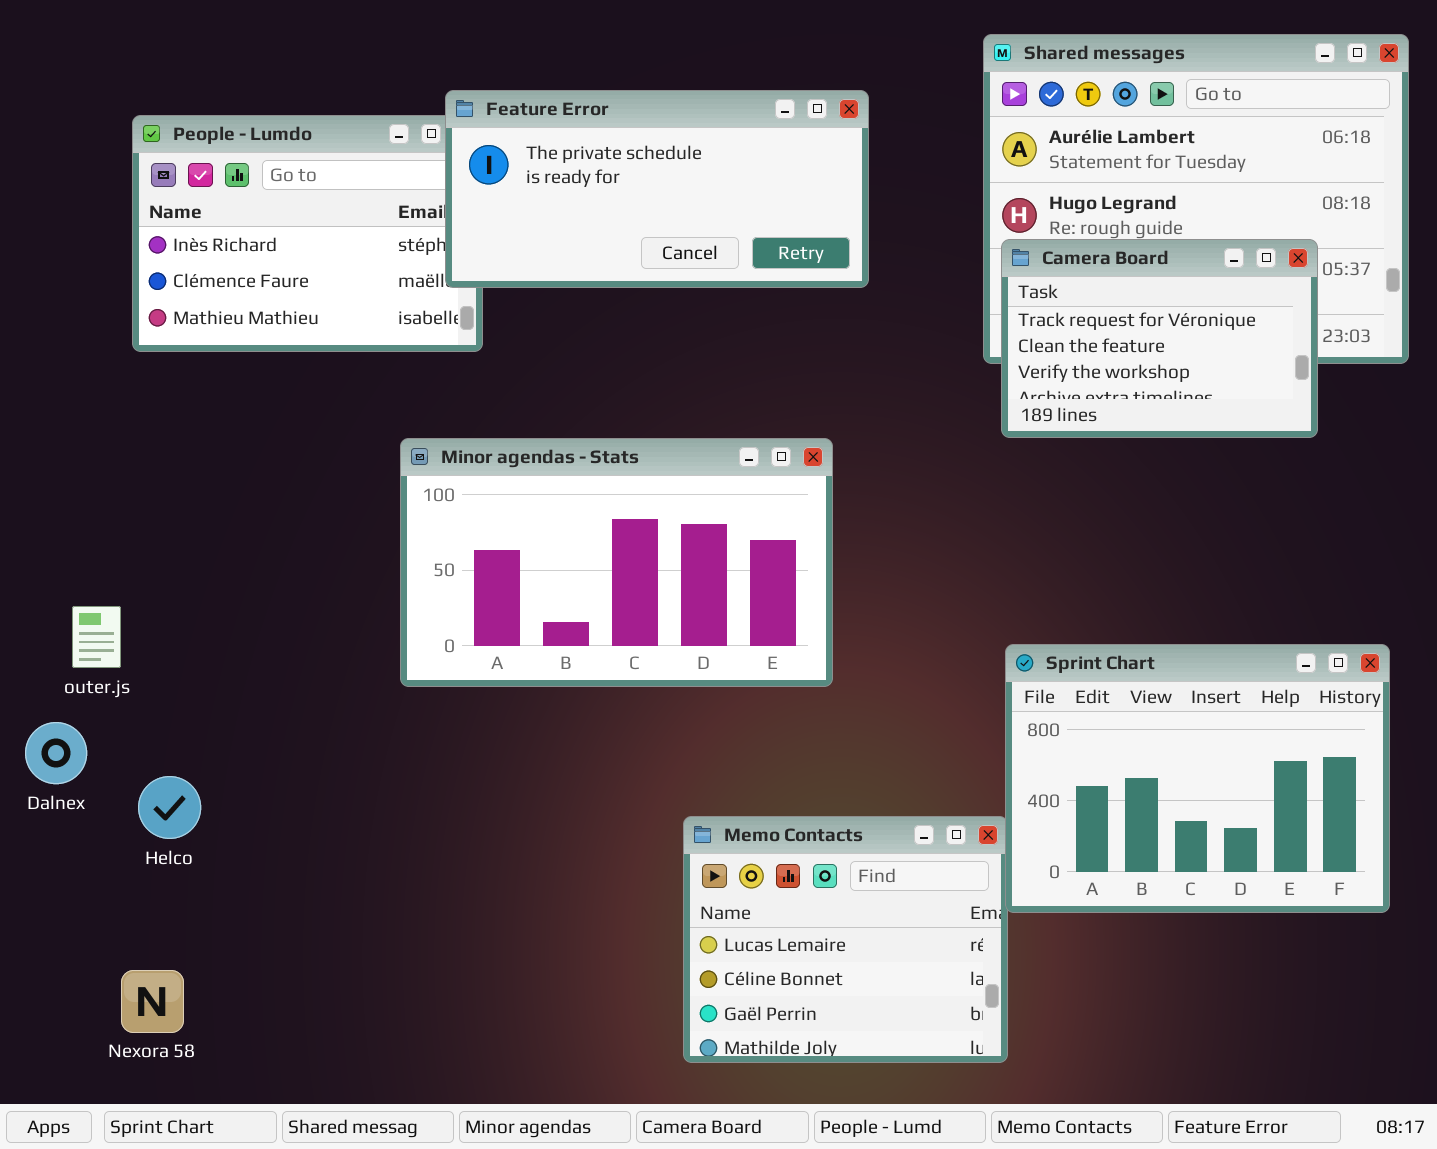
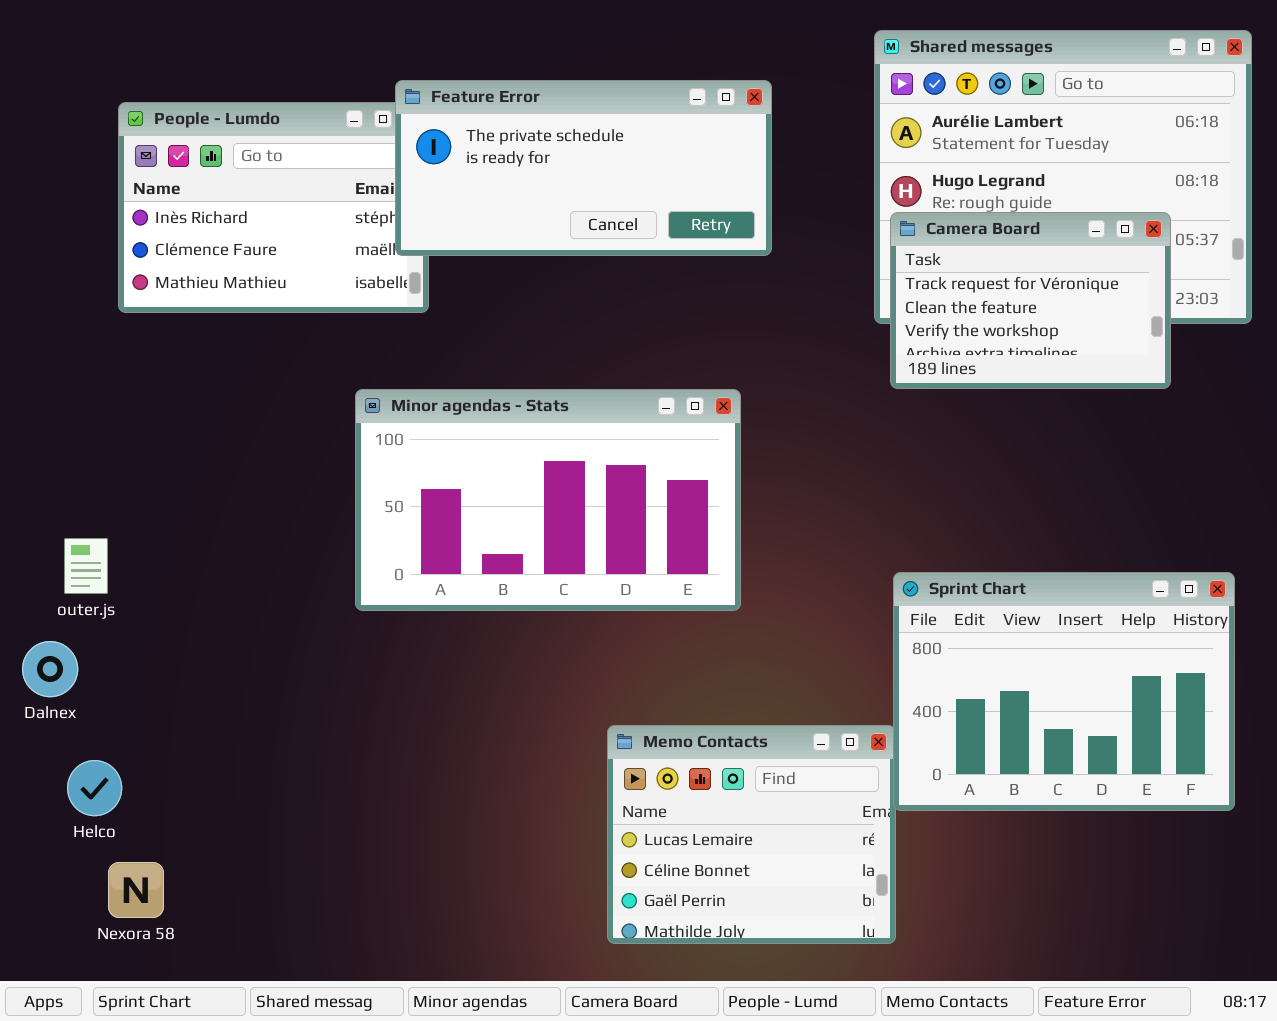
Helco: [138,776,201,839] -> [67,760,122,816], moved

